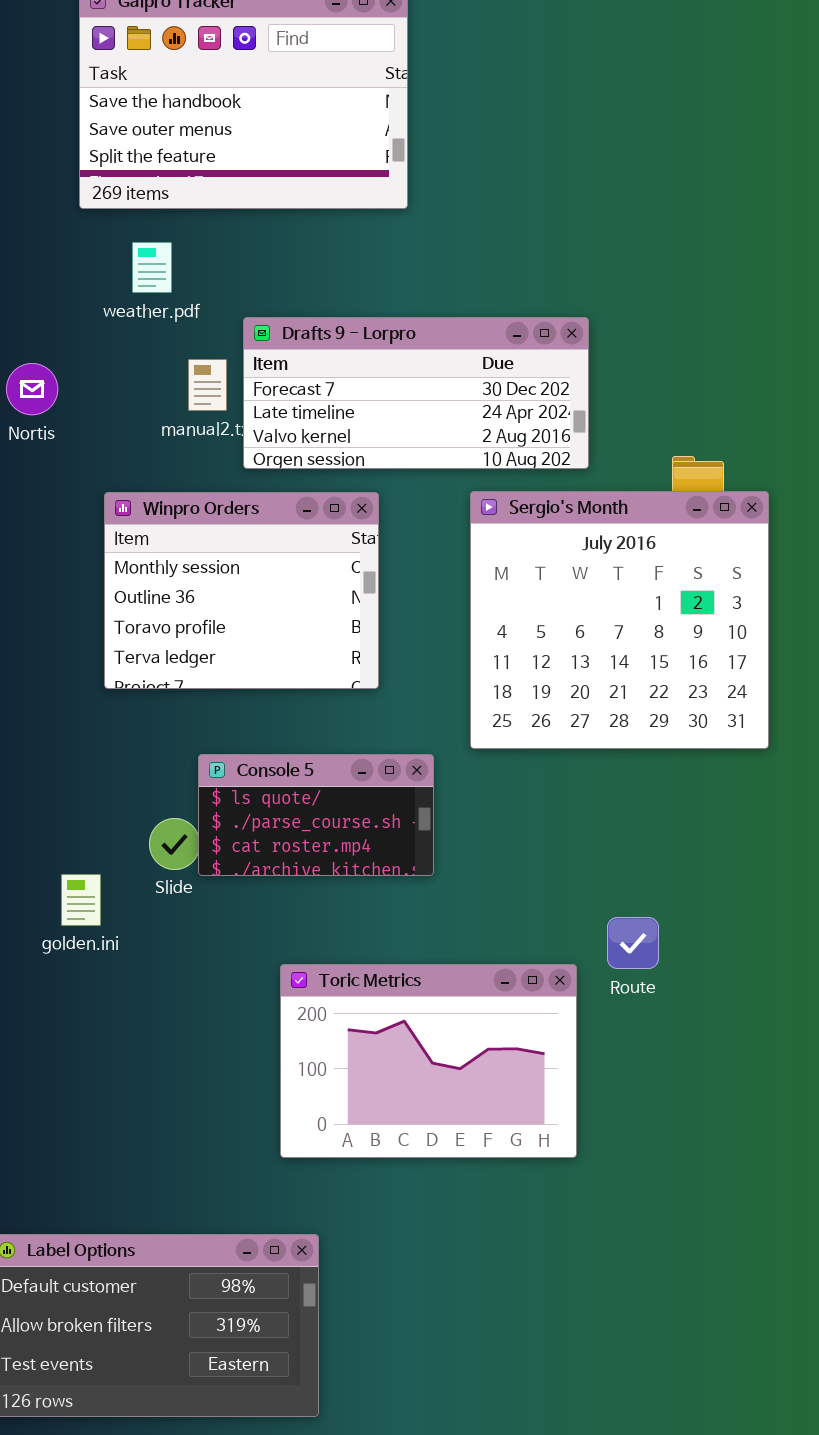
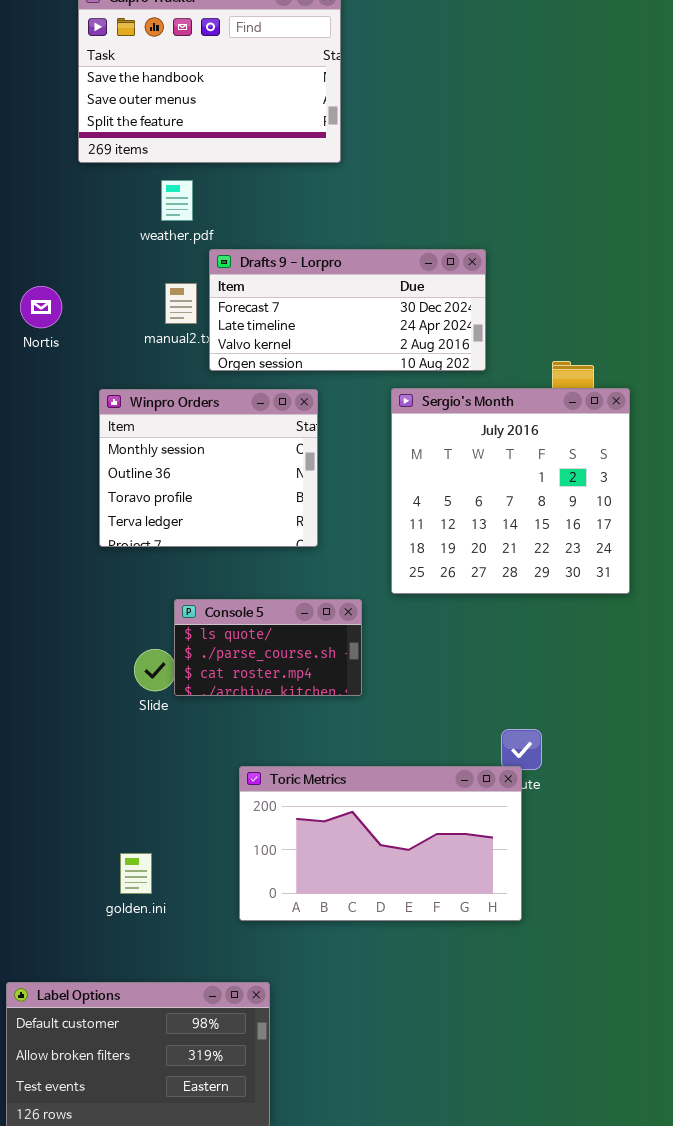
weather.pdf: [132,242,172,293] -> [161,180,193,221], moved
golden.ini: [61,874,101,926] -> [120,853,152,894], moved
Toric Metrics: [280,964,577,1158] -> [239,766,522,921], resized

